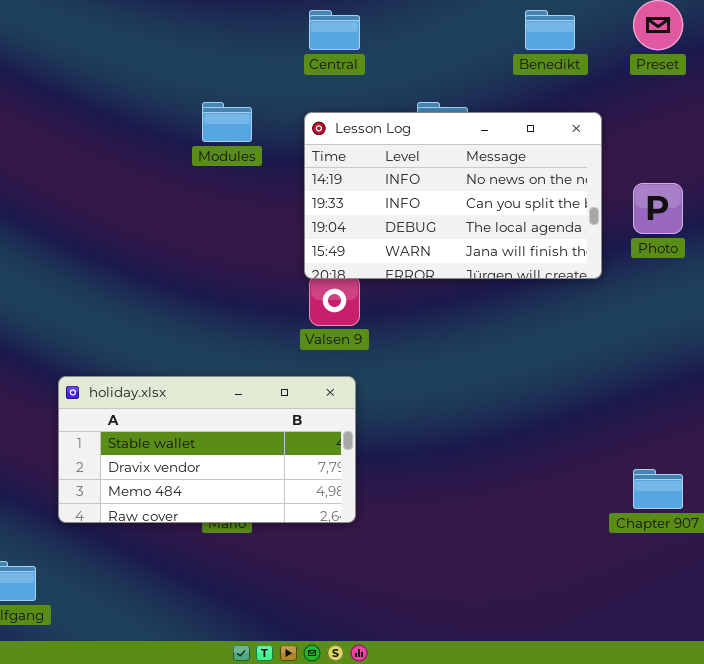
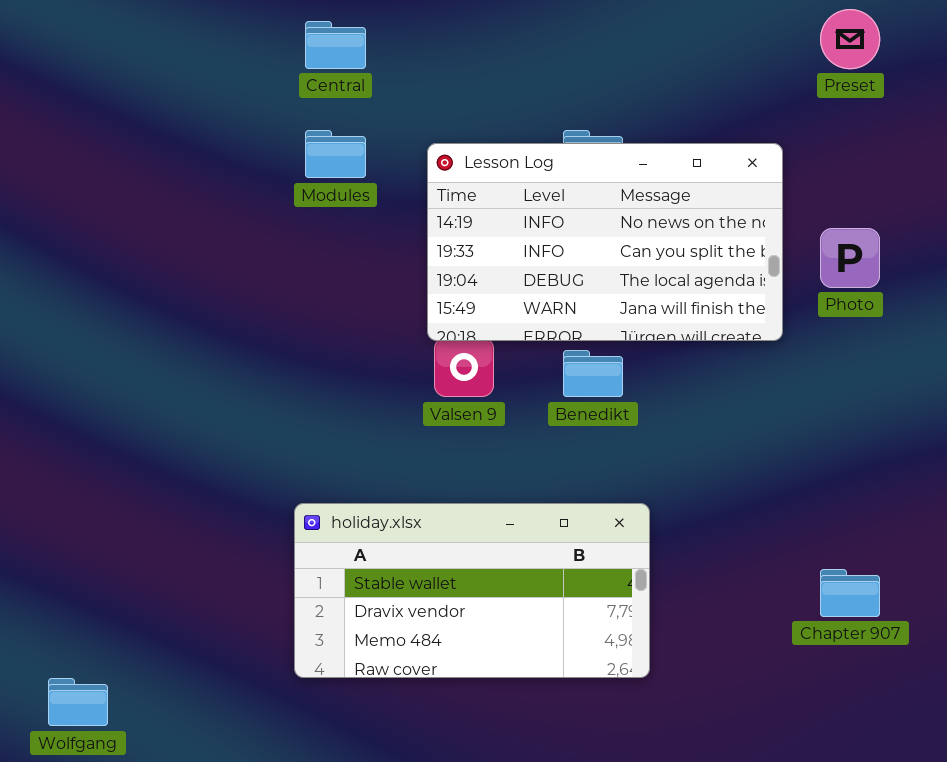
Central: [309,10,360,50] -> [305,21,366,69], moved
Benedikt: [525,10,575,50] -> [563,350,623,397], moved
holiday.xlsx: [58,376,356,523] -> [294,503,650,678], moved

